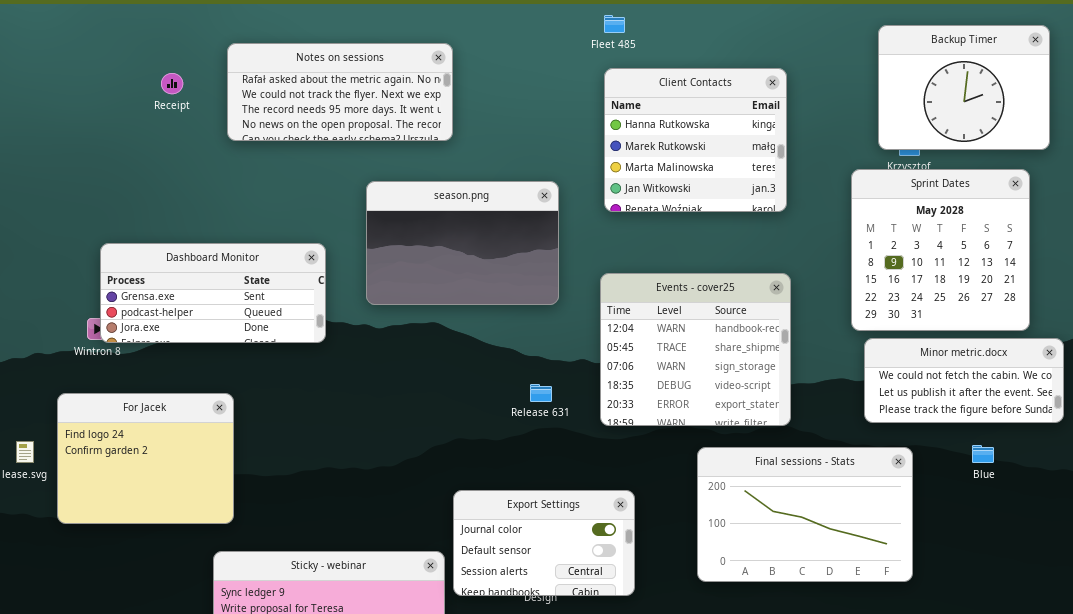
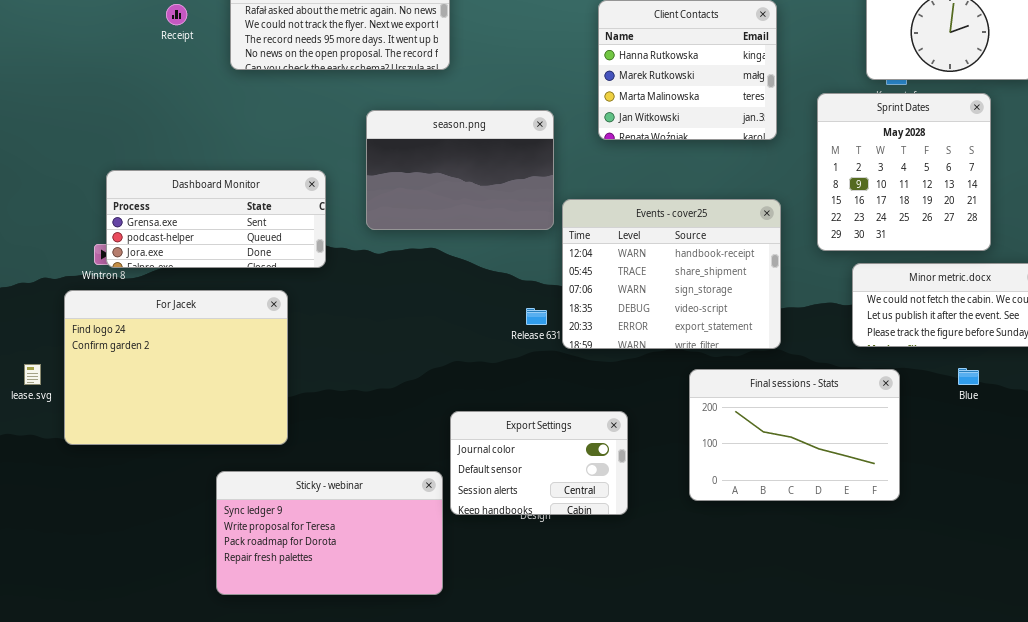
Sprint Dates: [851,169,1030,331] -> [817,93,991,251], moved
Events - cover25: [600,273,791,426] -> [562,199,781,349], resized
For Jacek: [57,393,234,524] -> [64,290,288,445], resized

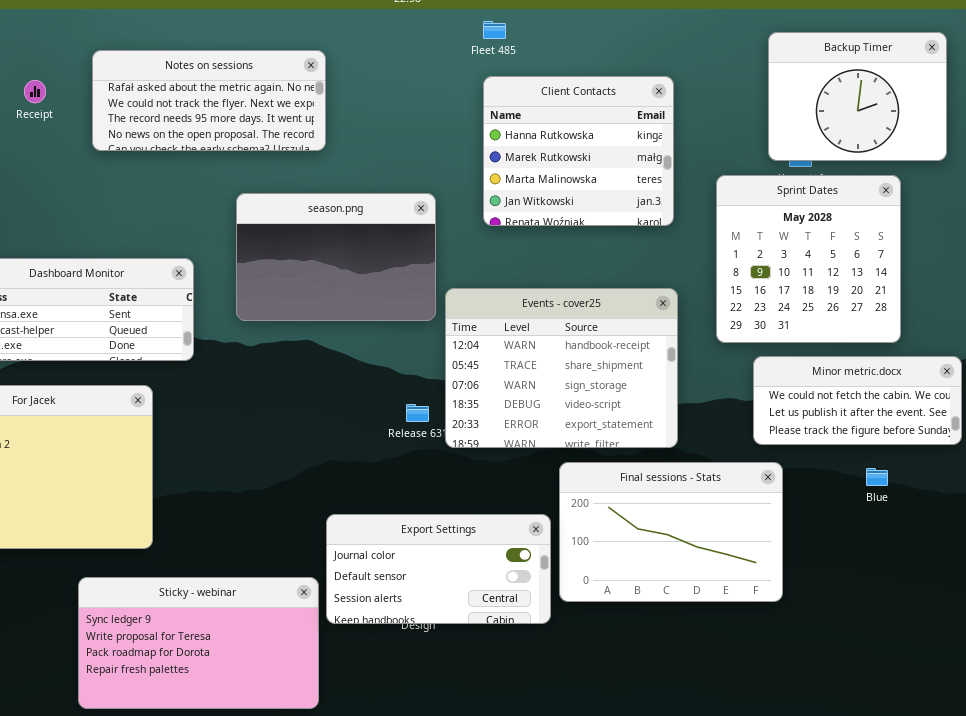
Final sessions - Stats: [689,369,900,501] -> [559,462,783,602], moved
Export Settings: [450,411,628,515] -> [326,514,551,624], resized

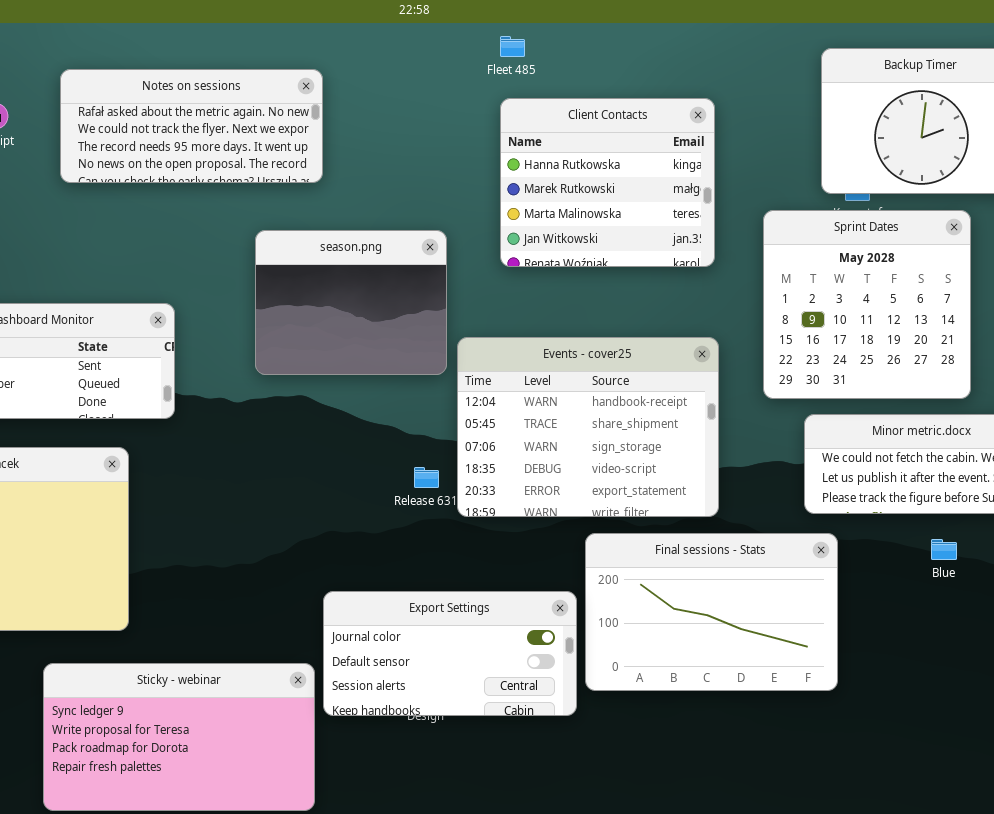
season.png: [236,193,436,321] -> [255,230,447,375], resized

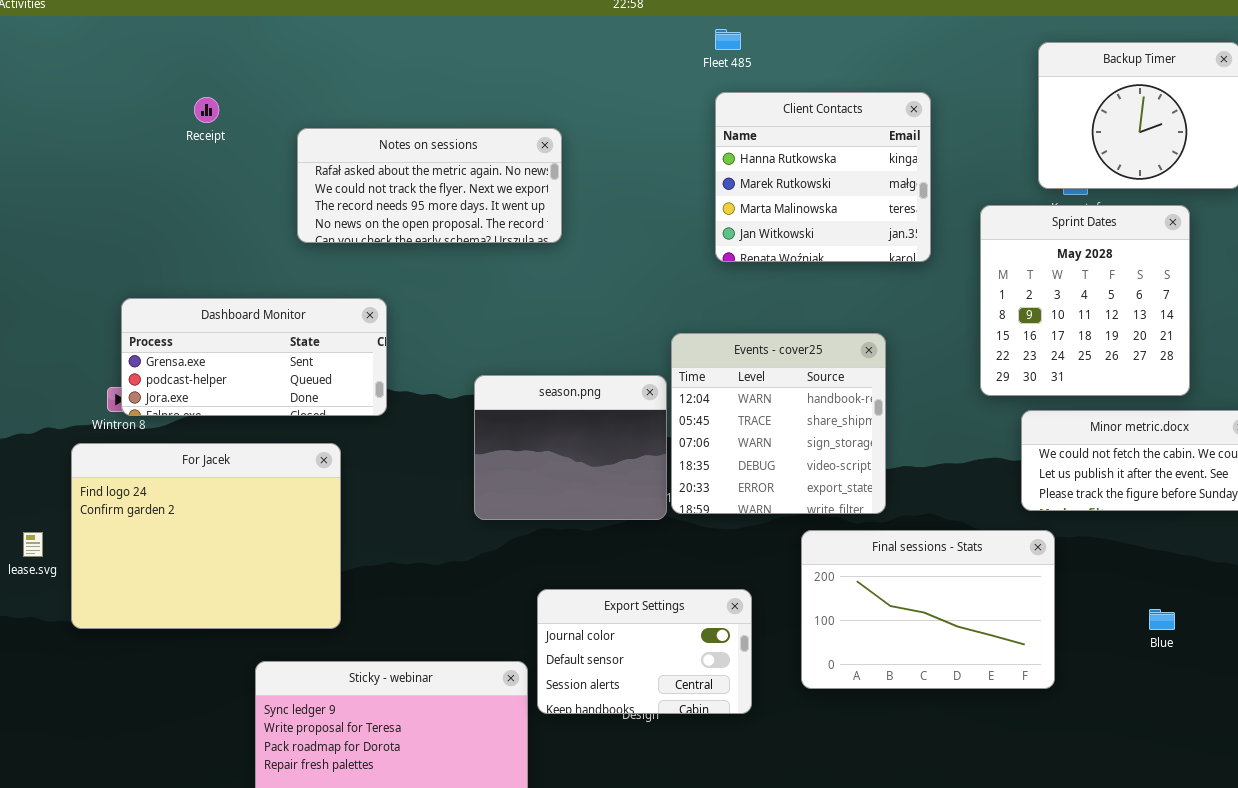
Notes on sessions: [60,69,323,183] -> [297,128,562,243], moved
season.png: [255,230,447,375] -> [474,375,667,520], moved
Events - cover25: [457,337,719,517] -> [671,333,886,514], resized
Blue: [931,539,957,560] -> [1149,609,1175,630], moved
Export Settings: [323,591,577,716] -> [537,589,752,714], resized

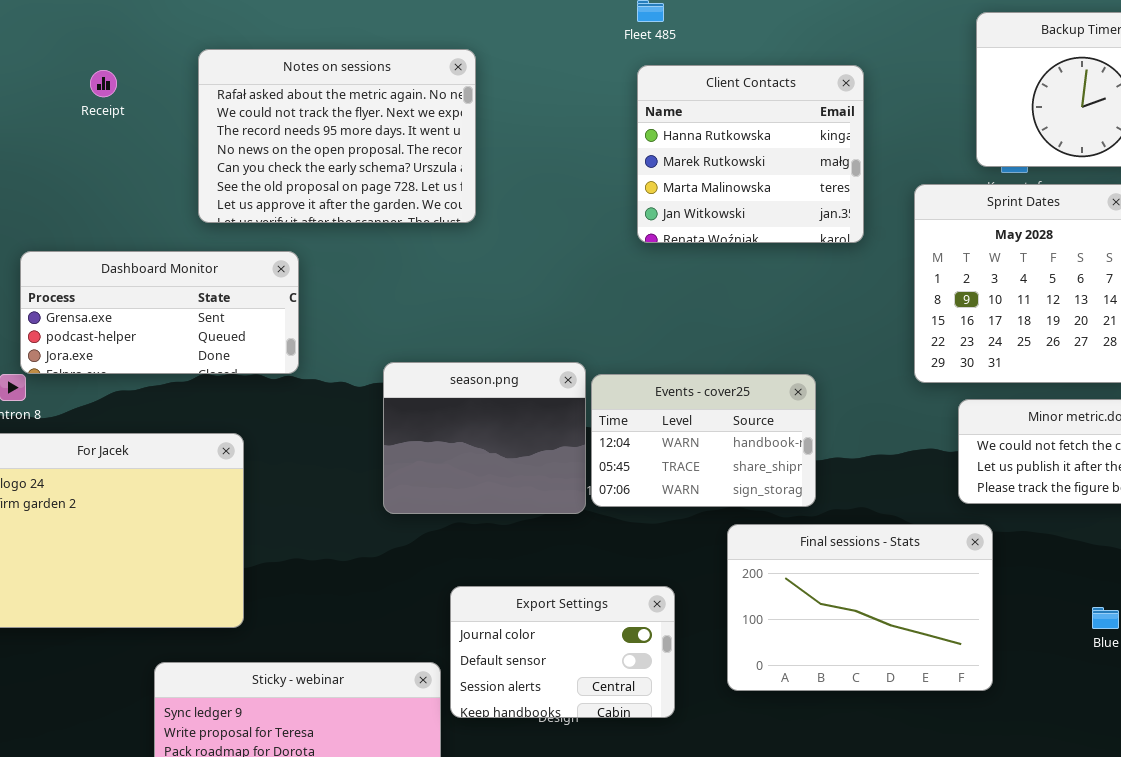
Notes on sessions: [297,128,562,243] -> [198,49,476,223], resized
Dashboard Monitor: [121,298,387,416] -> [20,251,299,374], moved
Events - cover25: [671,333,886,514] -> [591,374,816,507], resized

